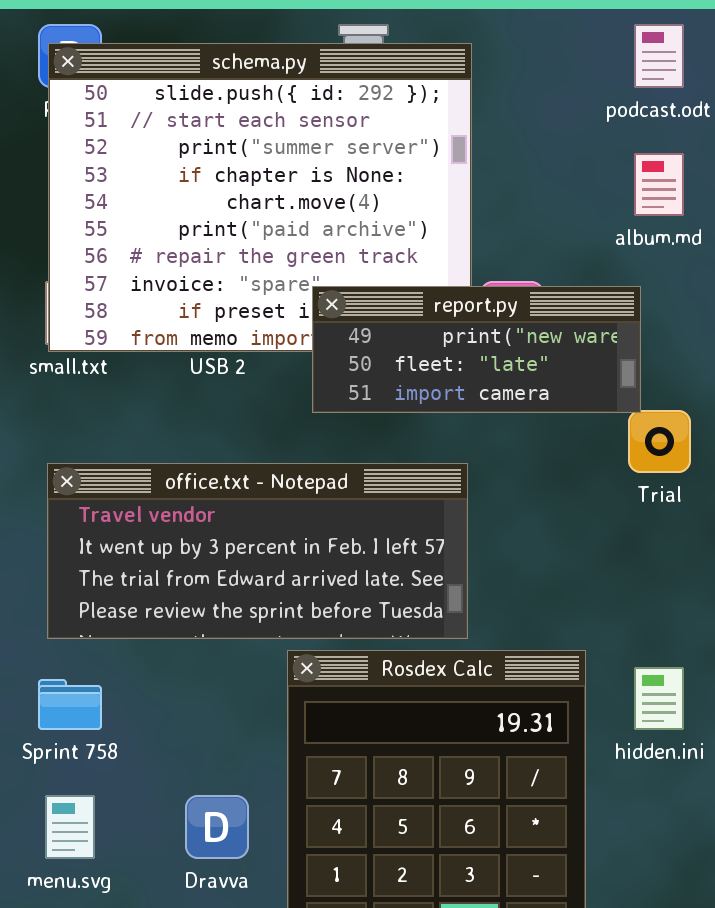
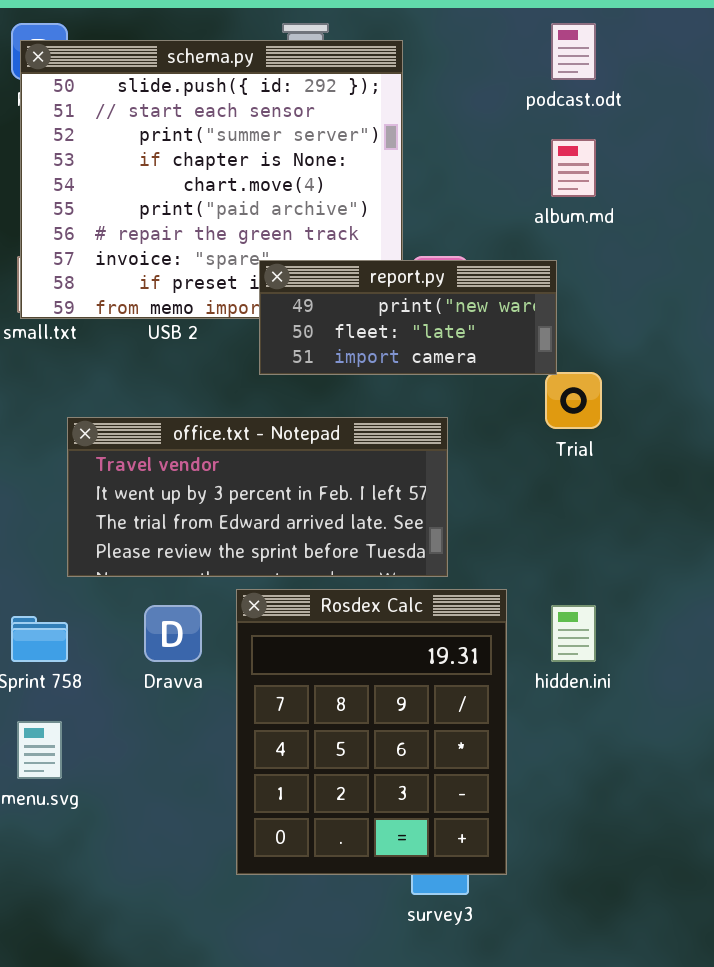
office.txt - Notepad: [47,463,468,639] -> [67,417,448,577], moved
Dravva: [185,795,249,859] -> [144,605,202,662], moved

